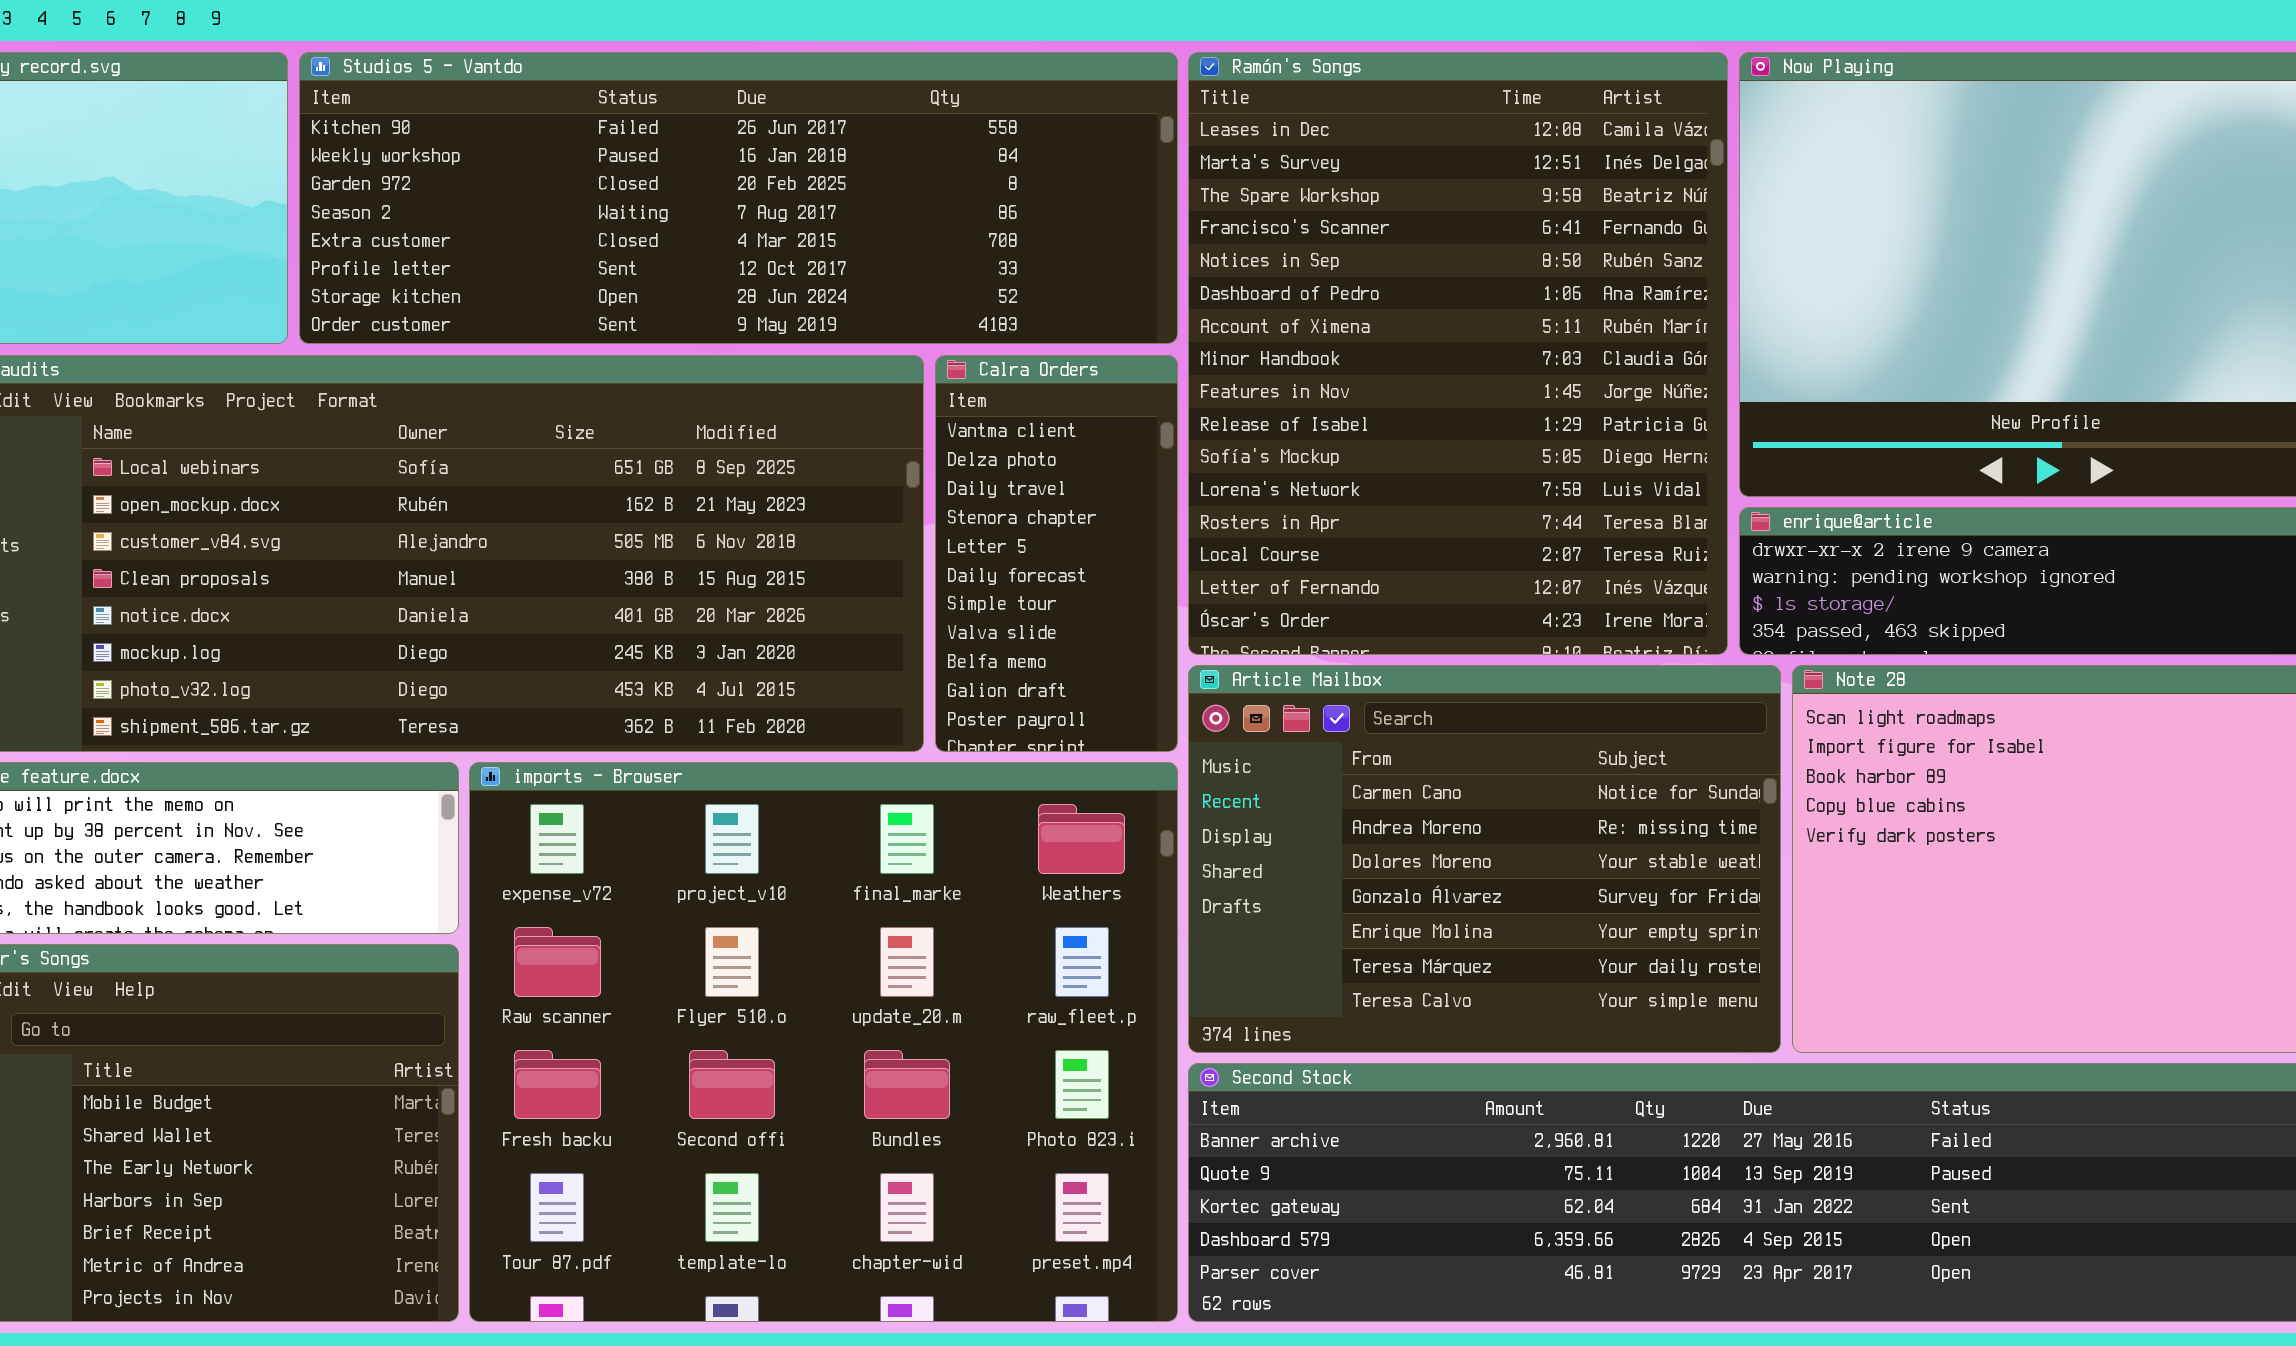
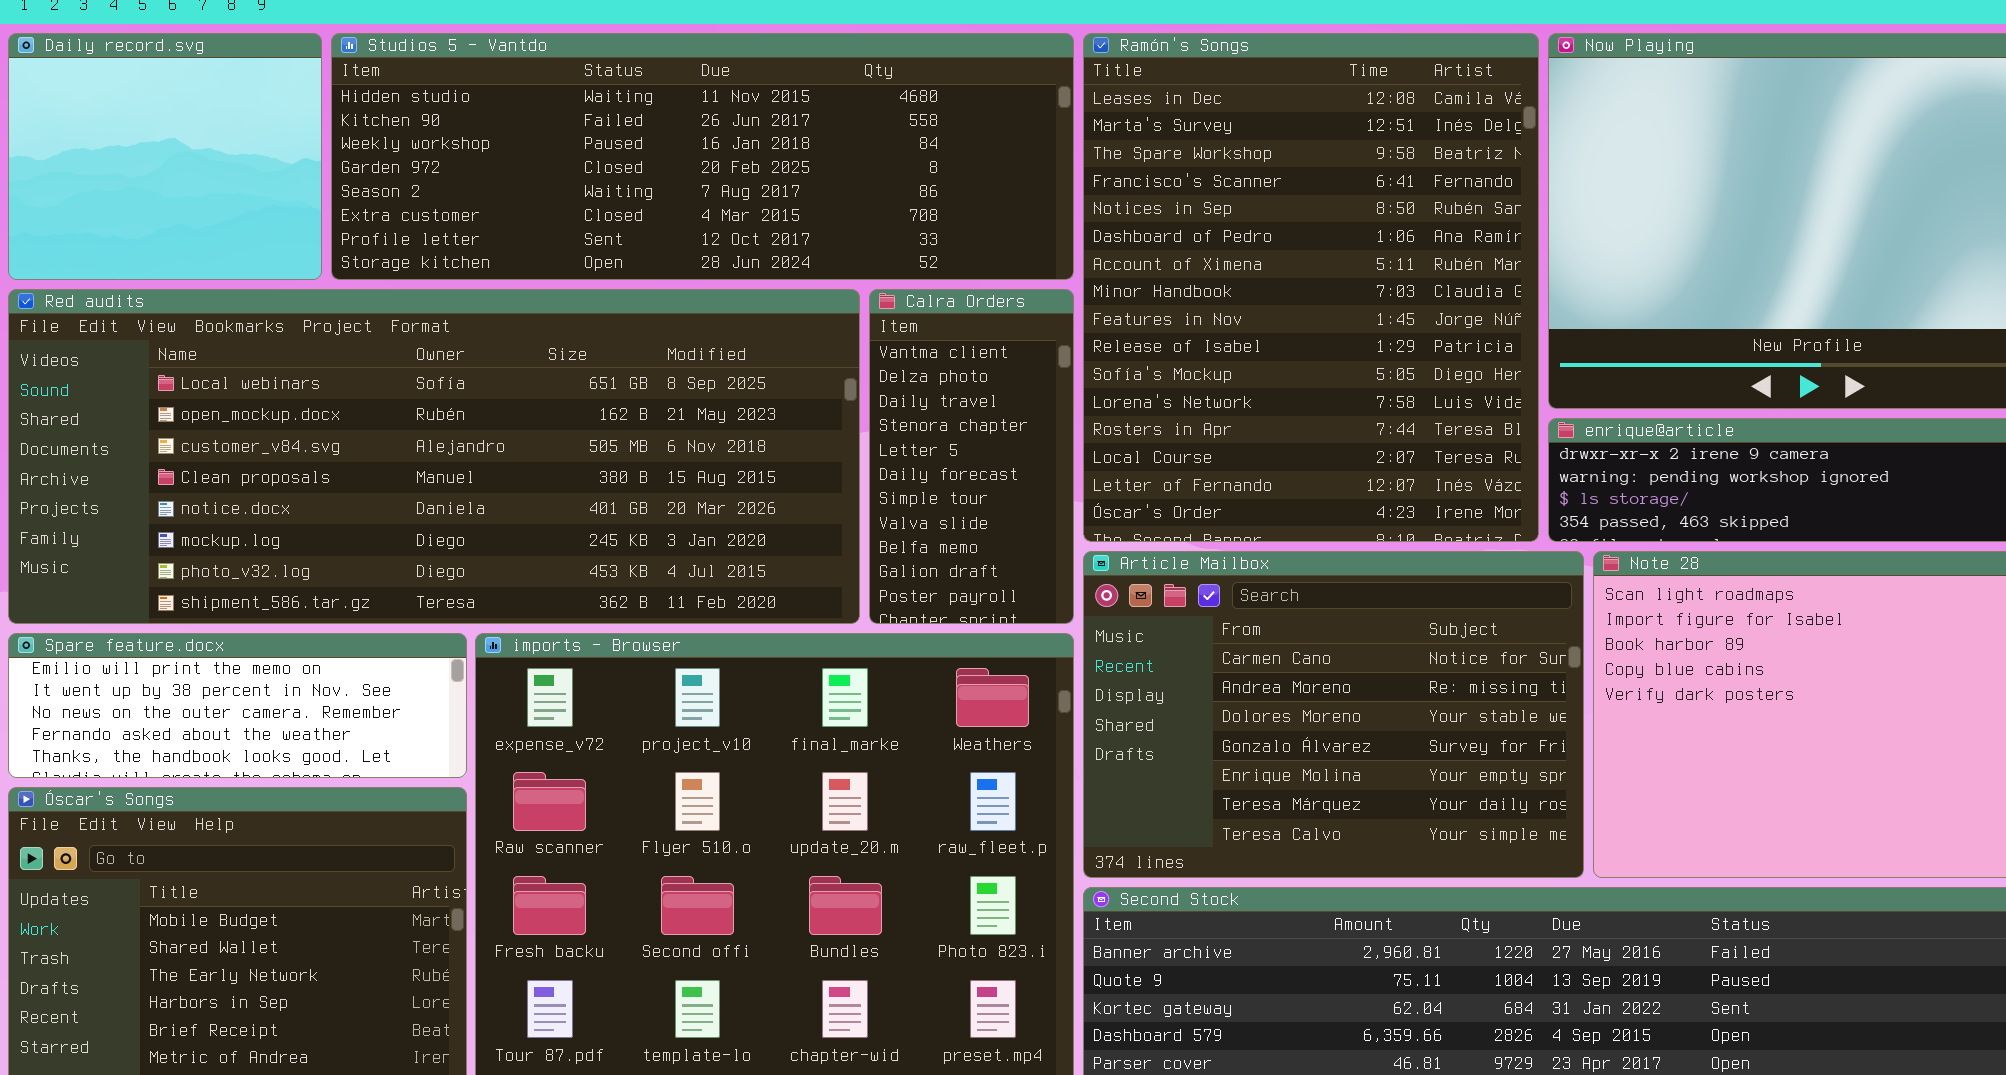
Studios 5 - Vantdo: [299,52,1178,344] -> [331,33,1074,280], scrolled up 1 row

